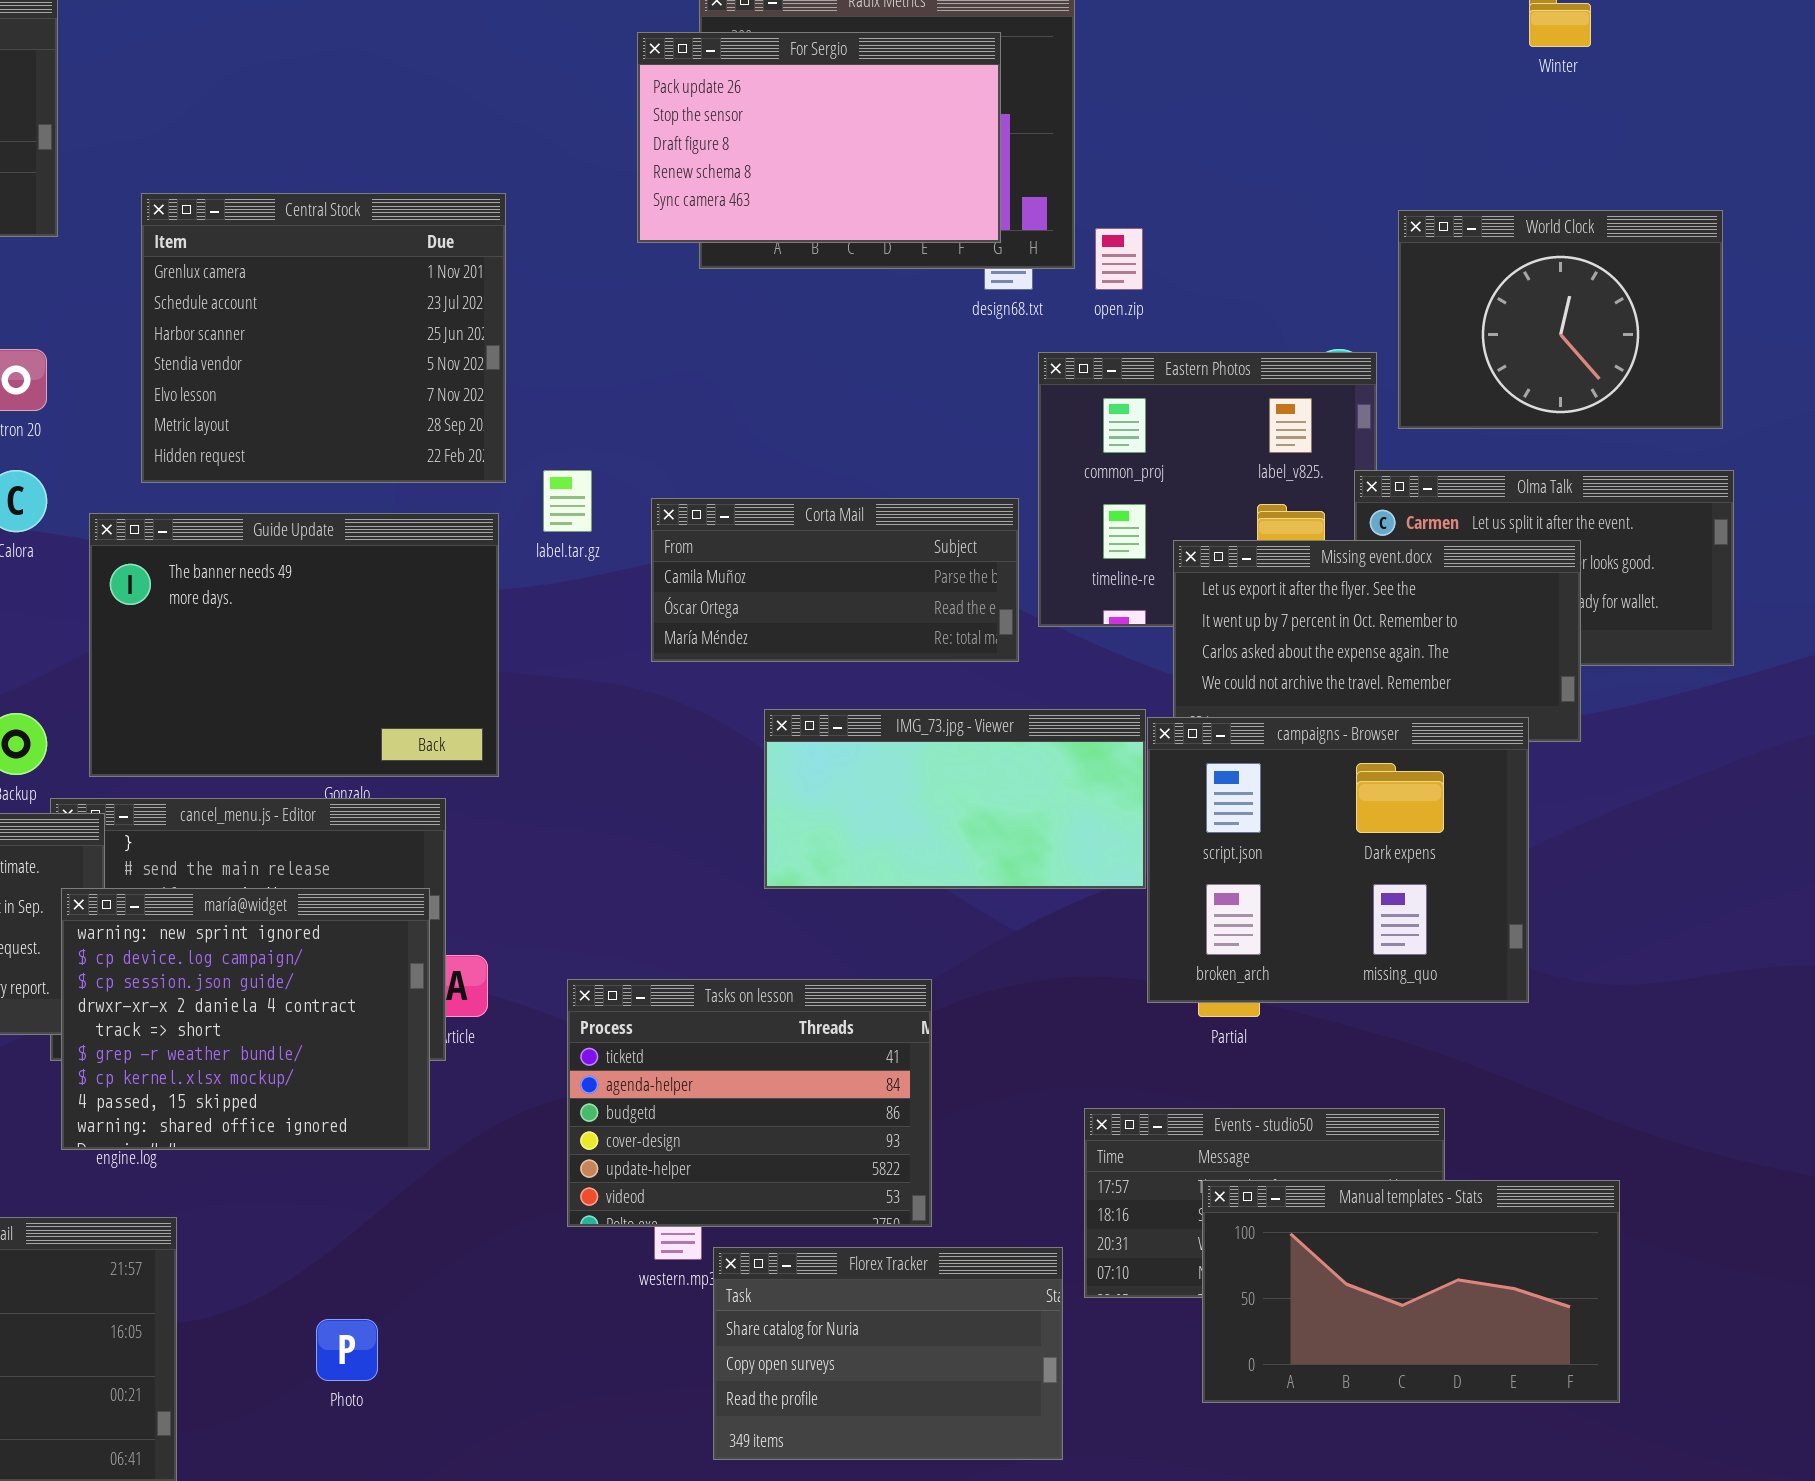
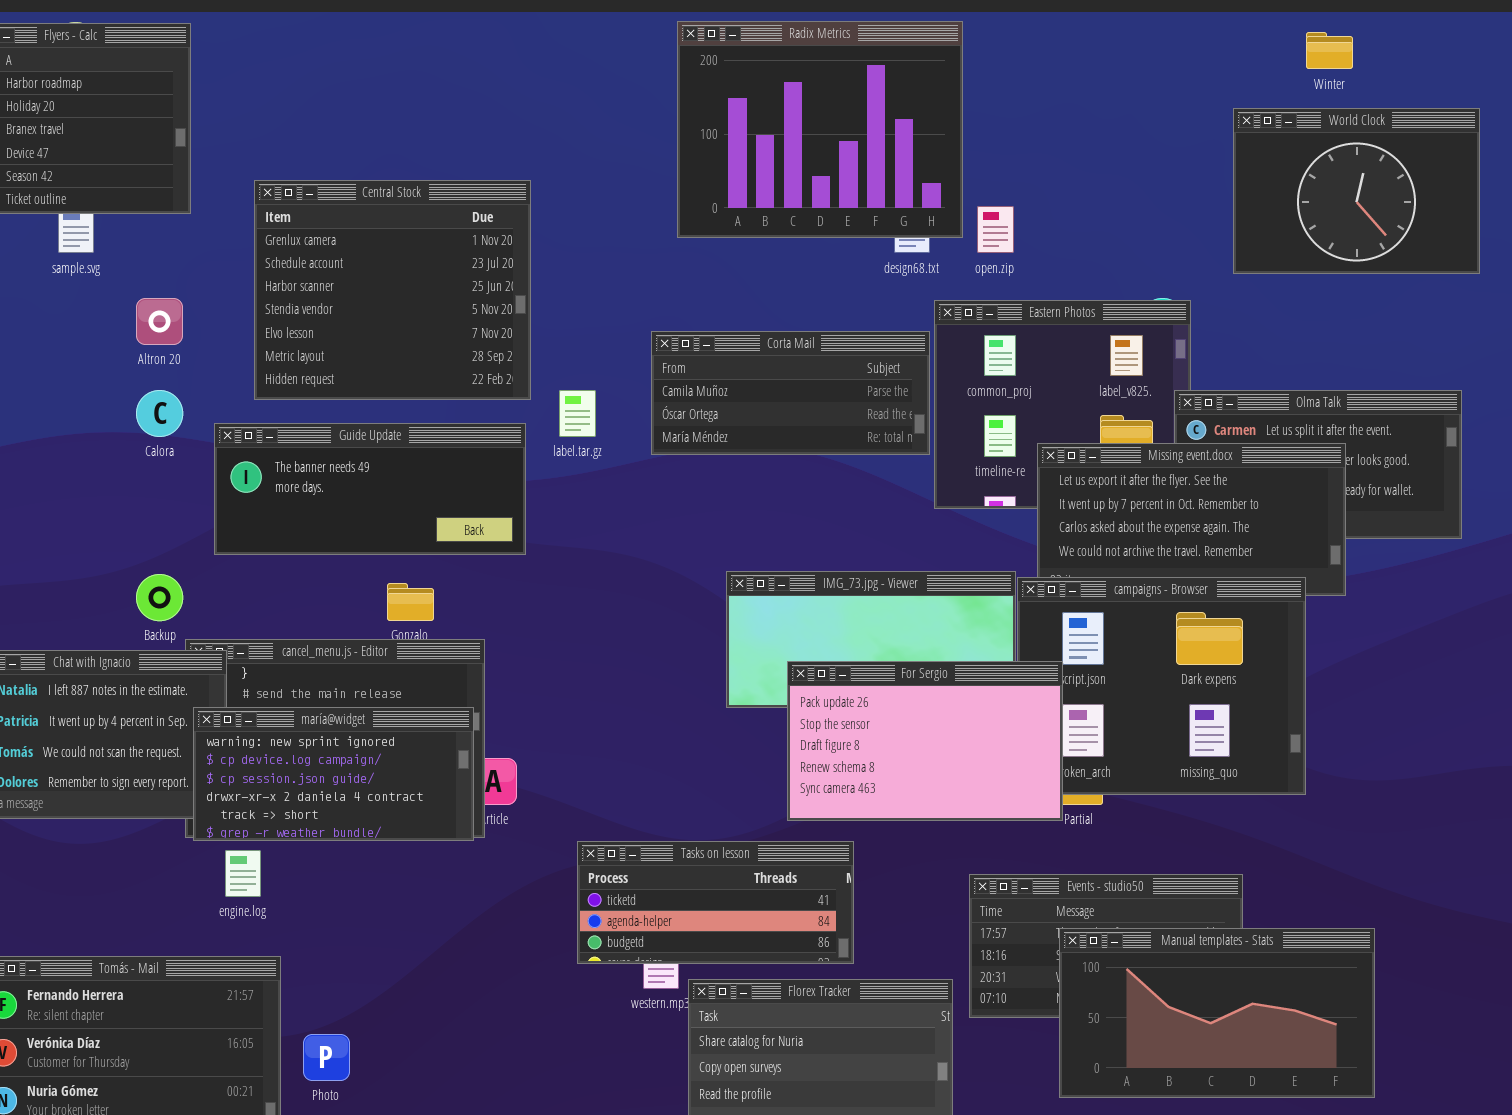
For Sergio: [637,32,1001,243] -> [787,661,1063,821], moved
World Clock: [1398,210,1723,429] -> [1233,108,1480,274], moved
Corta Mail: [651,498,1019,662] -> [651,331,930,455], moved
Guide Update: [89,513,499,777] -> [214,423,526,555], resized
maría@widget: [61,888,430,1150] -> [193,707,474,841], resized
Tasks on lesson: [567,979,932,1227] -> [577,841,854,964], resized
Photo: [316,1319,378,1381] -> [303,1034,350,1081], moved

